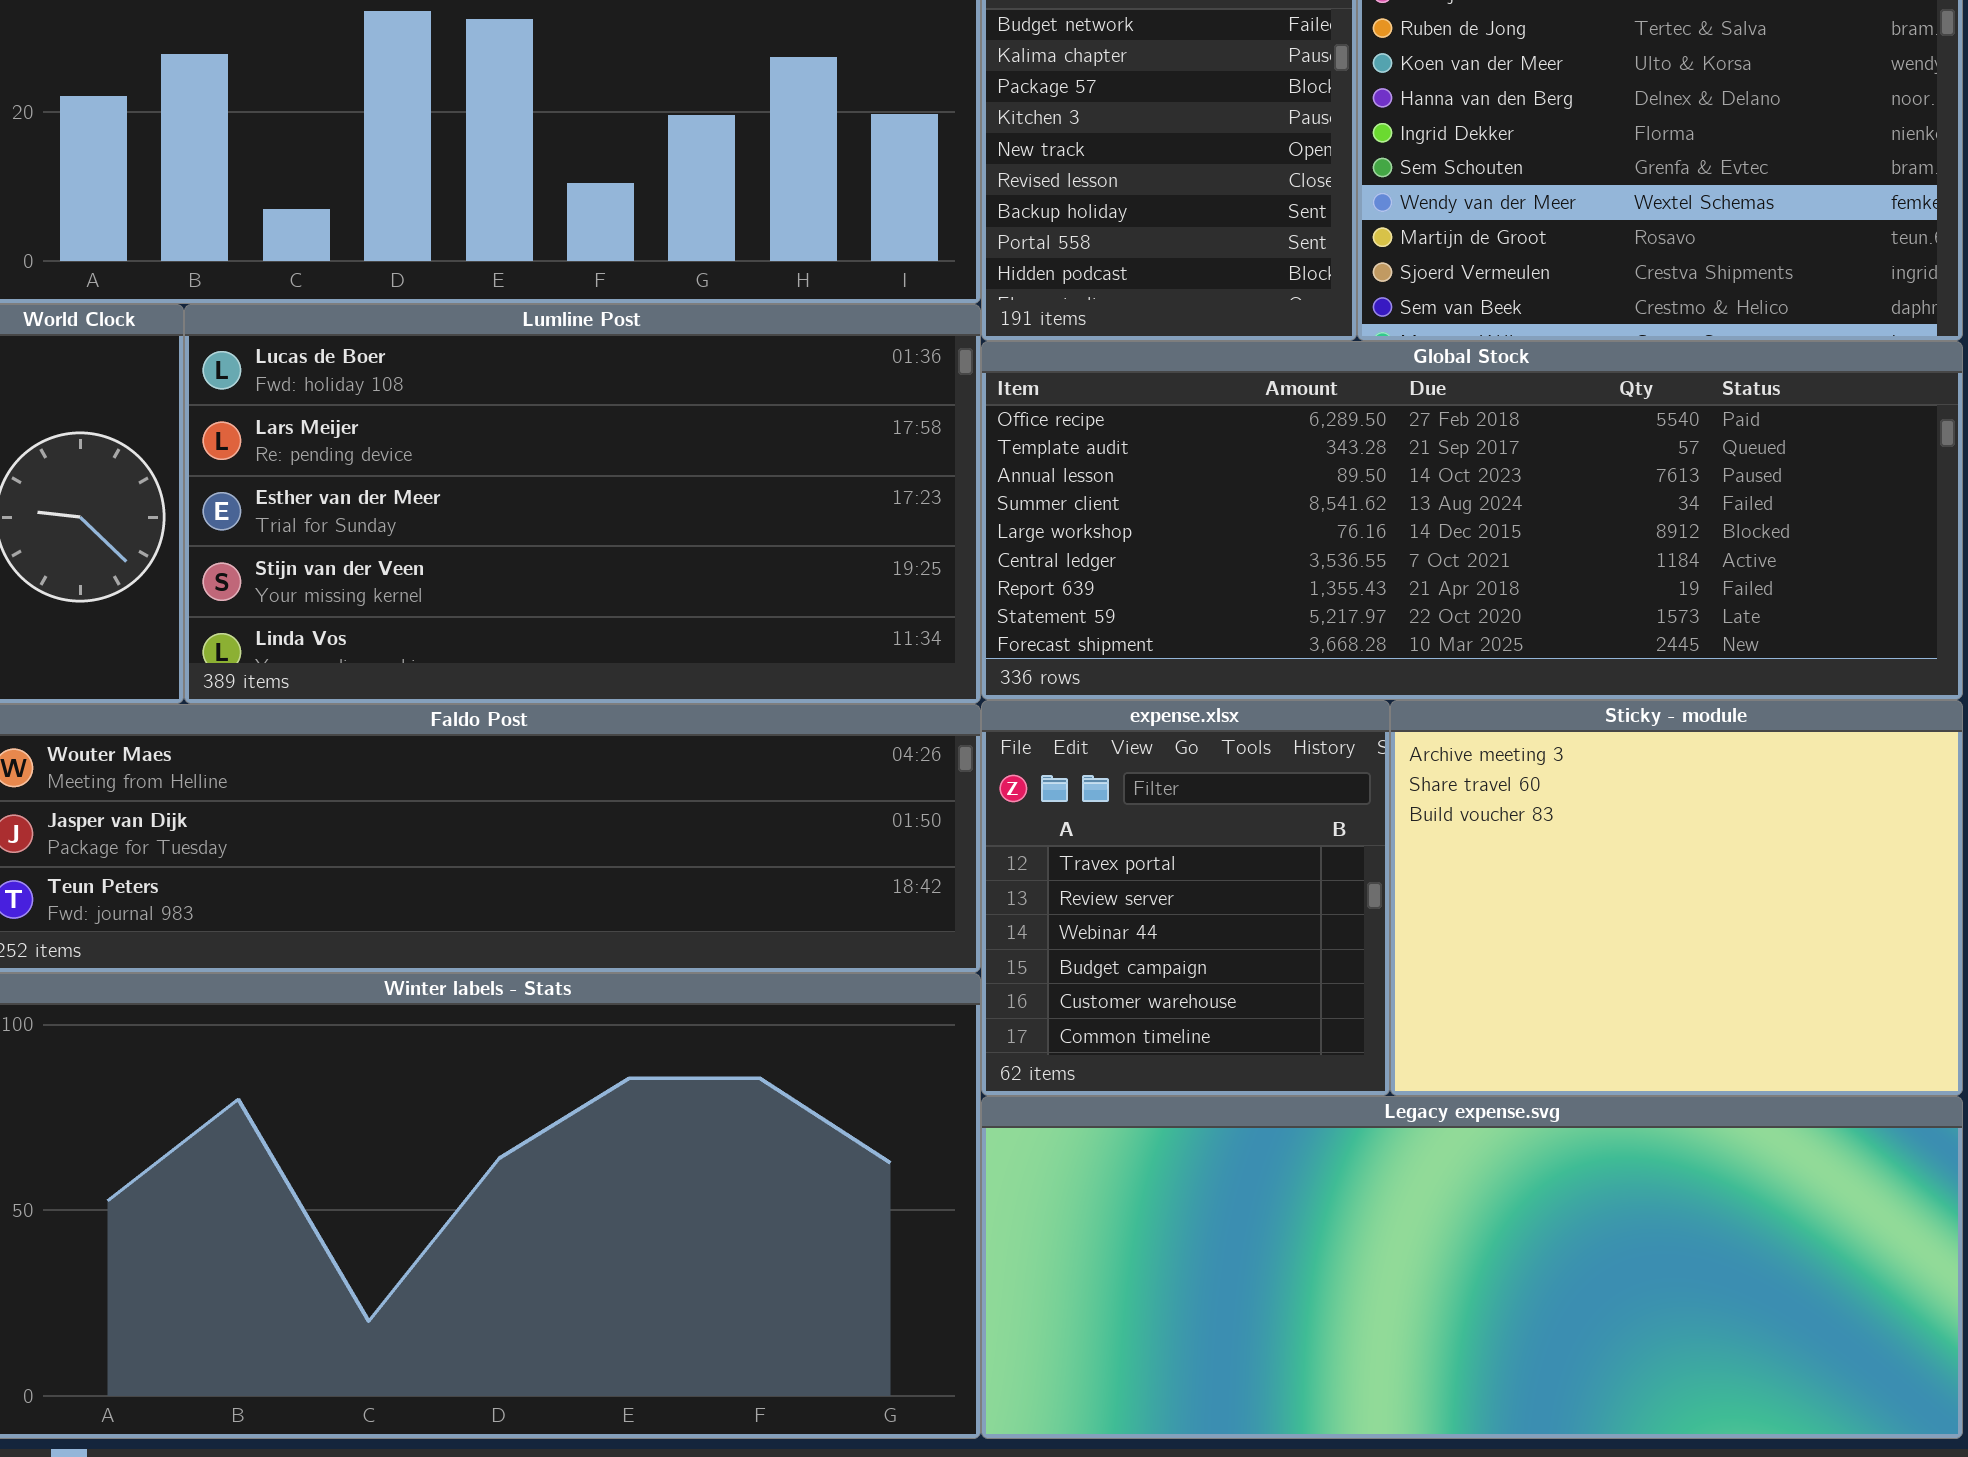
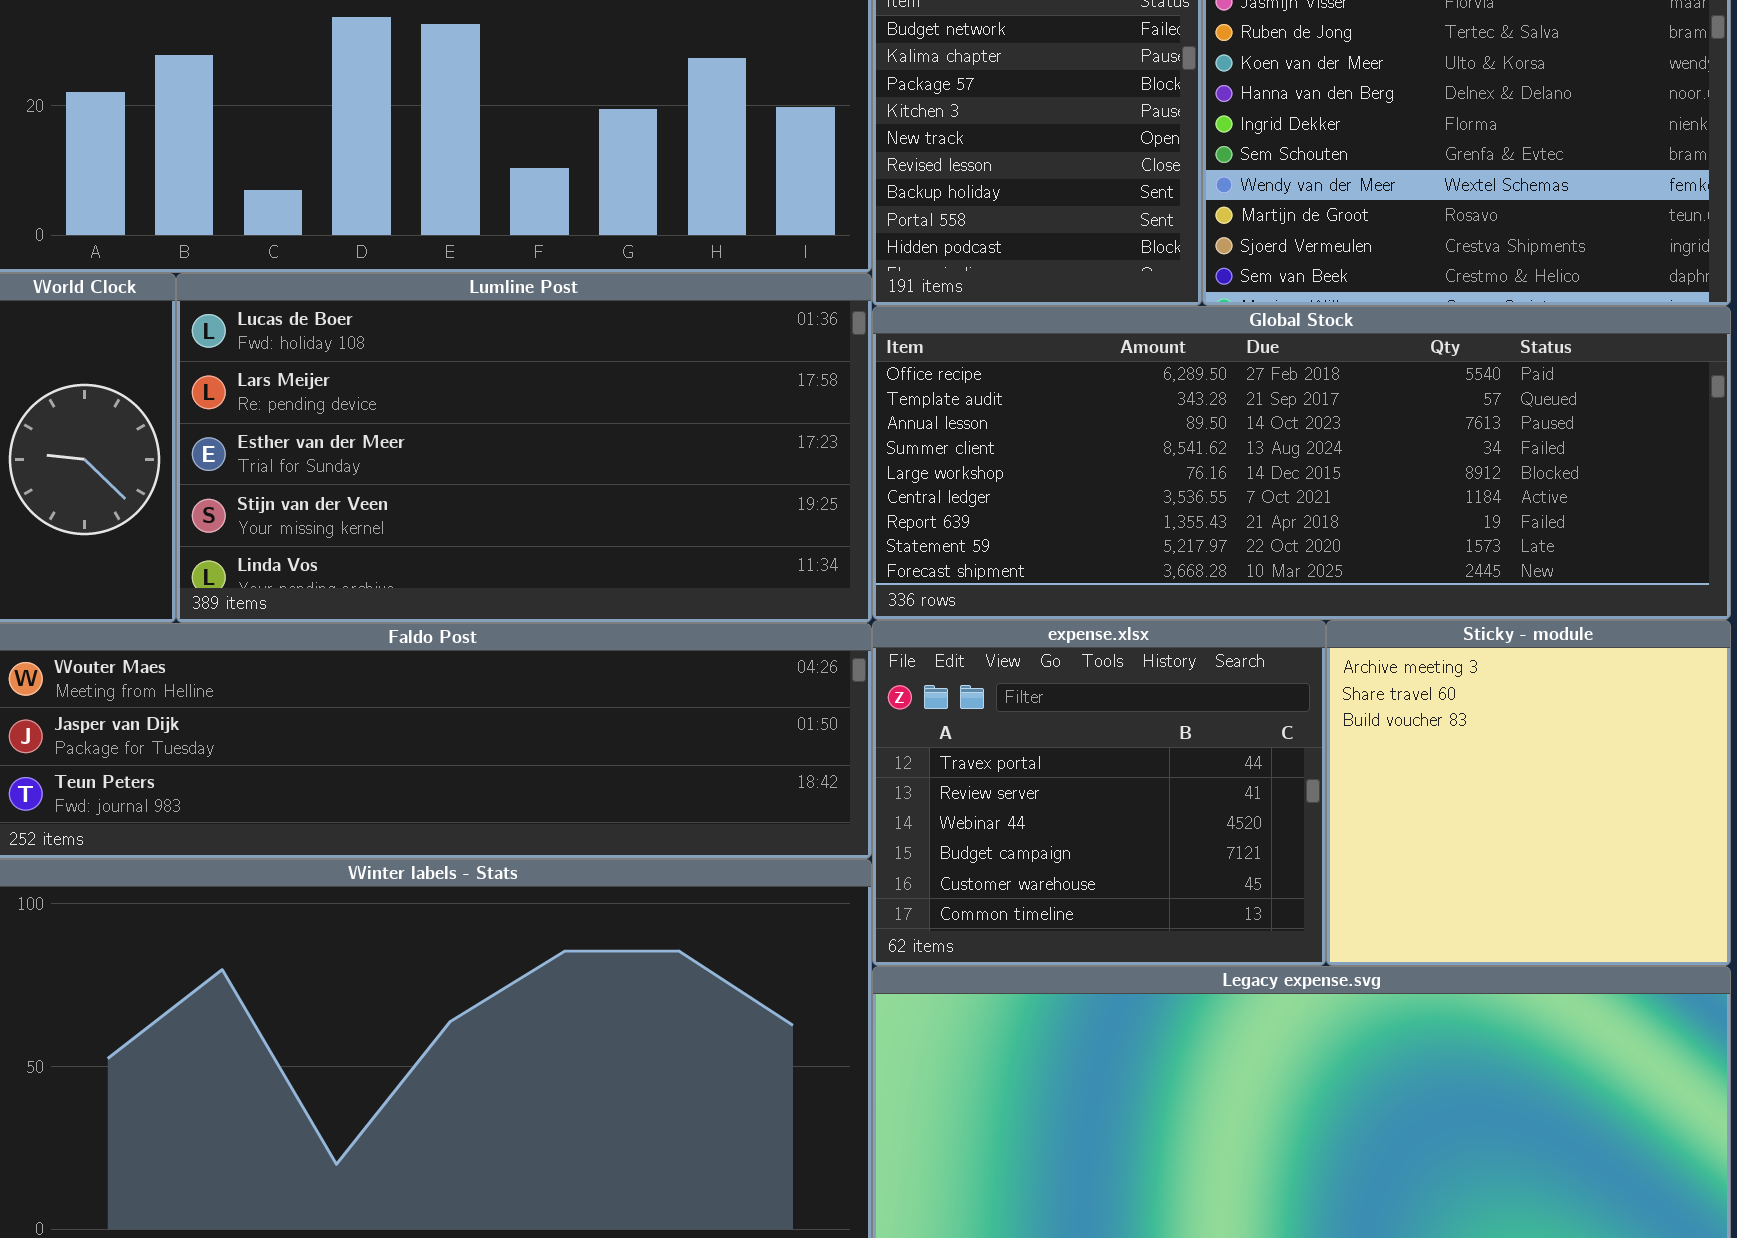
expense.xlsx: [981,700,1390,1096] -> [872,620,1326,966], resized
Sticky - module: [1390,700,1963,1096] -> [1326,620,1731,966], resized

